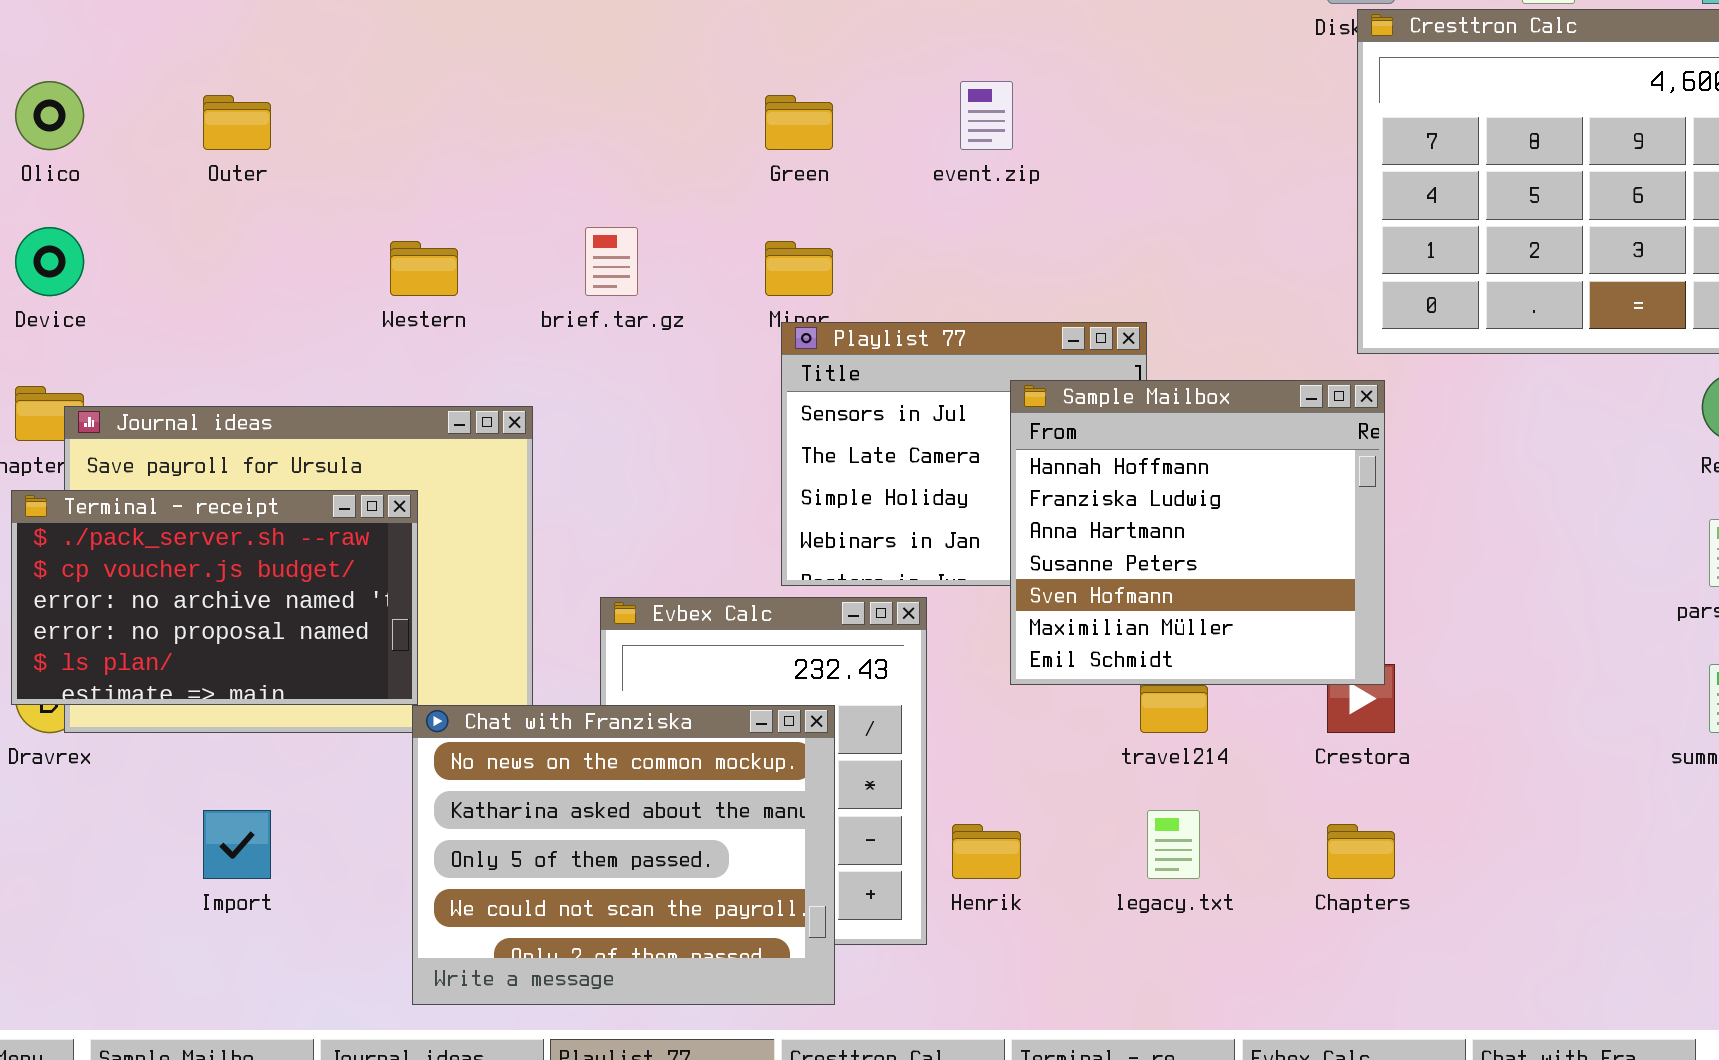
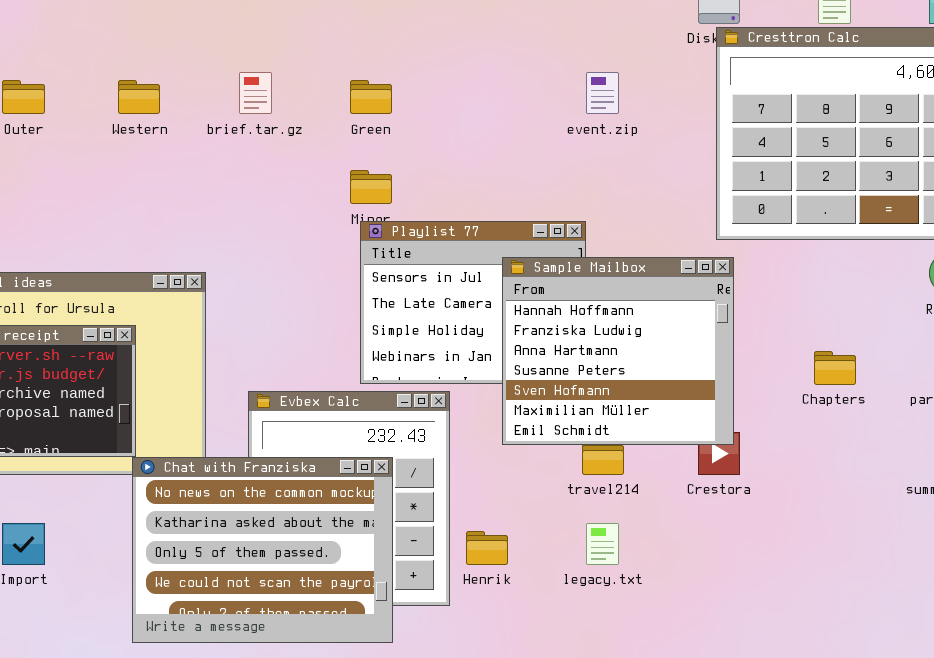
event.zip: [960,81,1013,150] -> [586,72,619,114], moved
brief.tar.gz: [585,227,638,296] -> [239,72,272,114], moved
Western: [390,241,458,296] -> [118,80,160,114], moved
Chapters: [1327,824,1395,879] -> [814,351,856,385], moved

